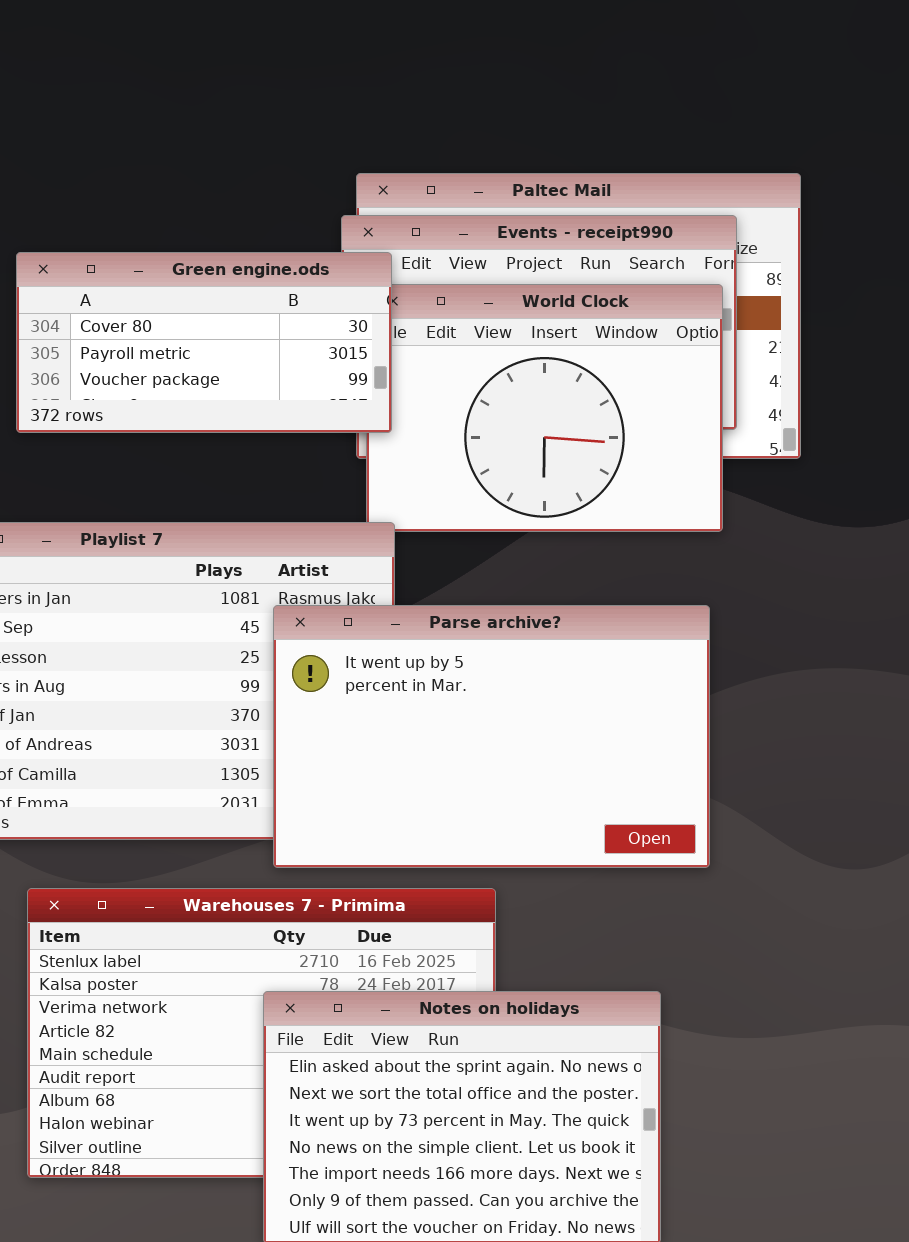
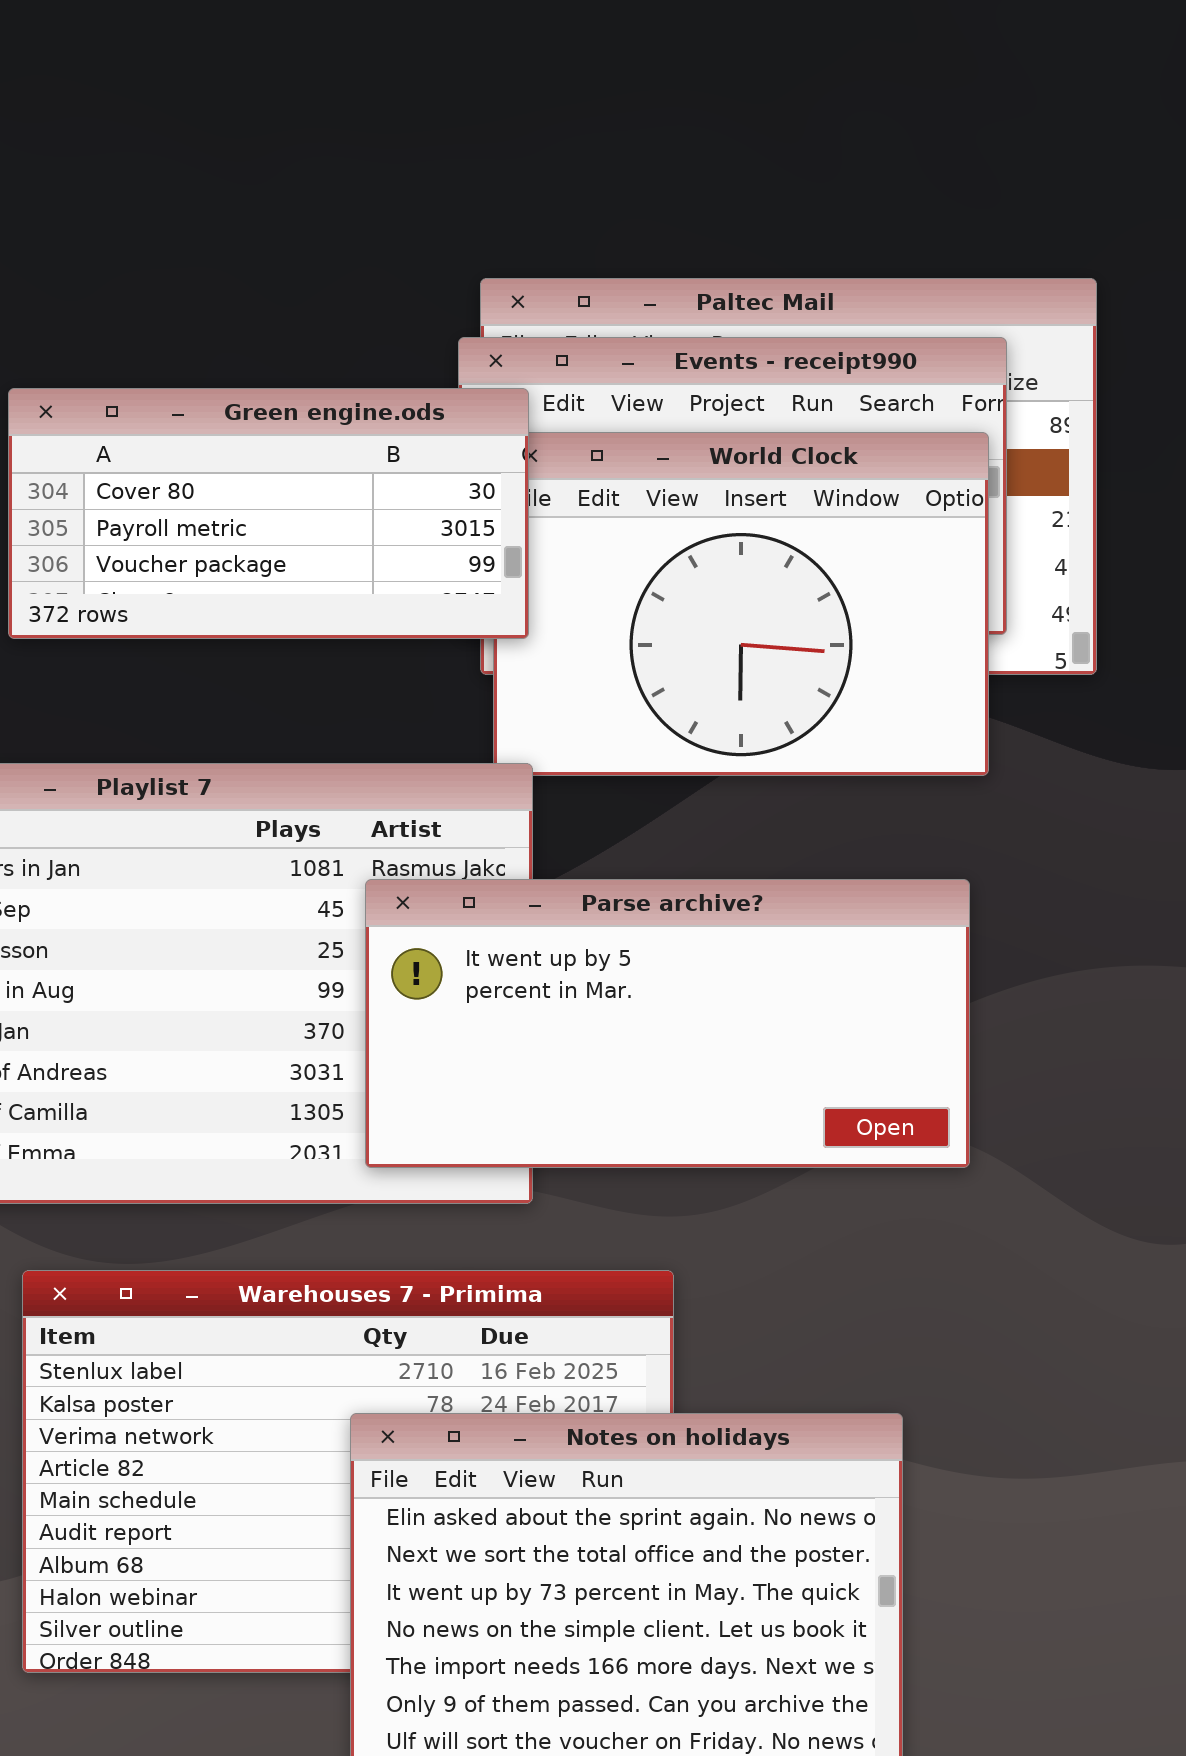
Parse archive?: [273,605,710,868] -> [365,879,970,1168], resized

